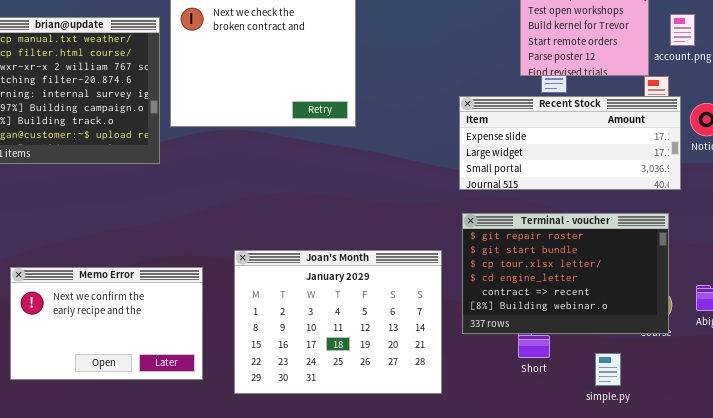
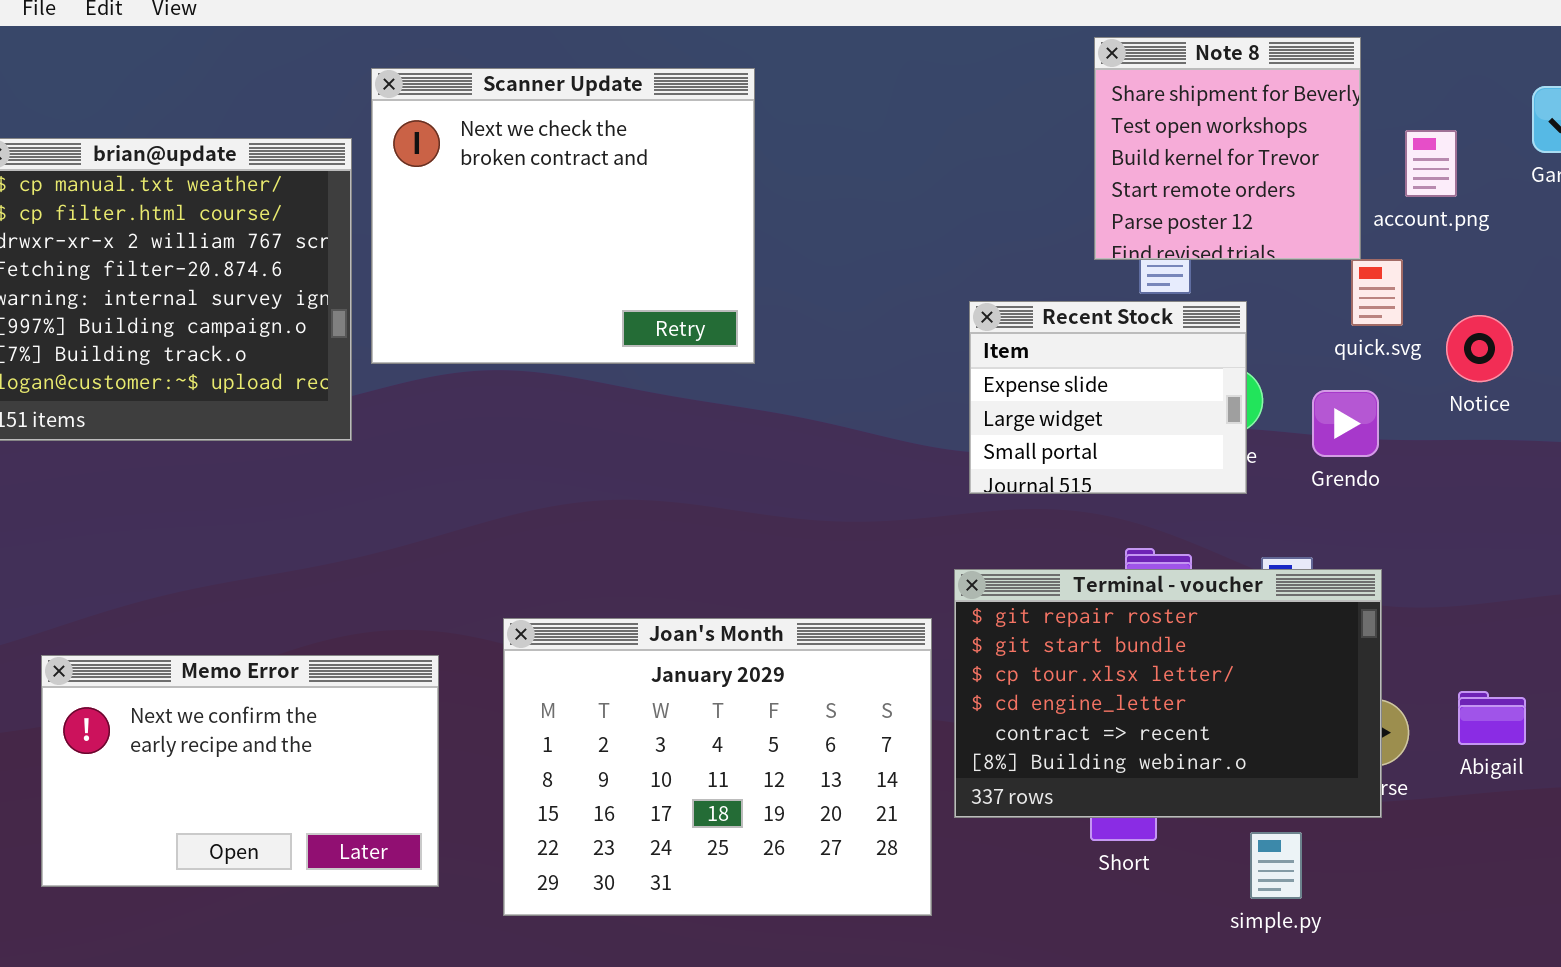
Recent Stock: [459,96,681,190] -> [969,301,1247,494], resized
Terminal - voucher: [462,213,669,334] -> [954,569,1382,818], moved

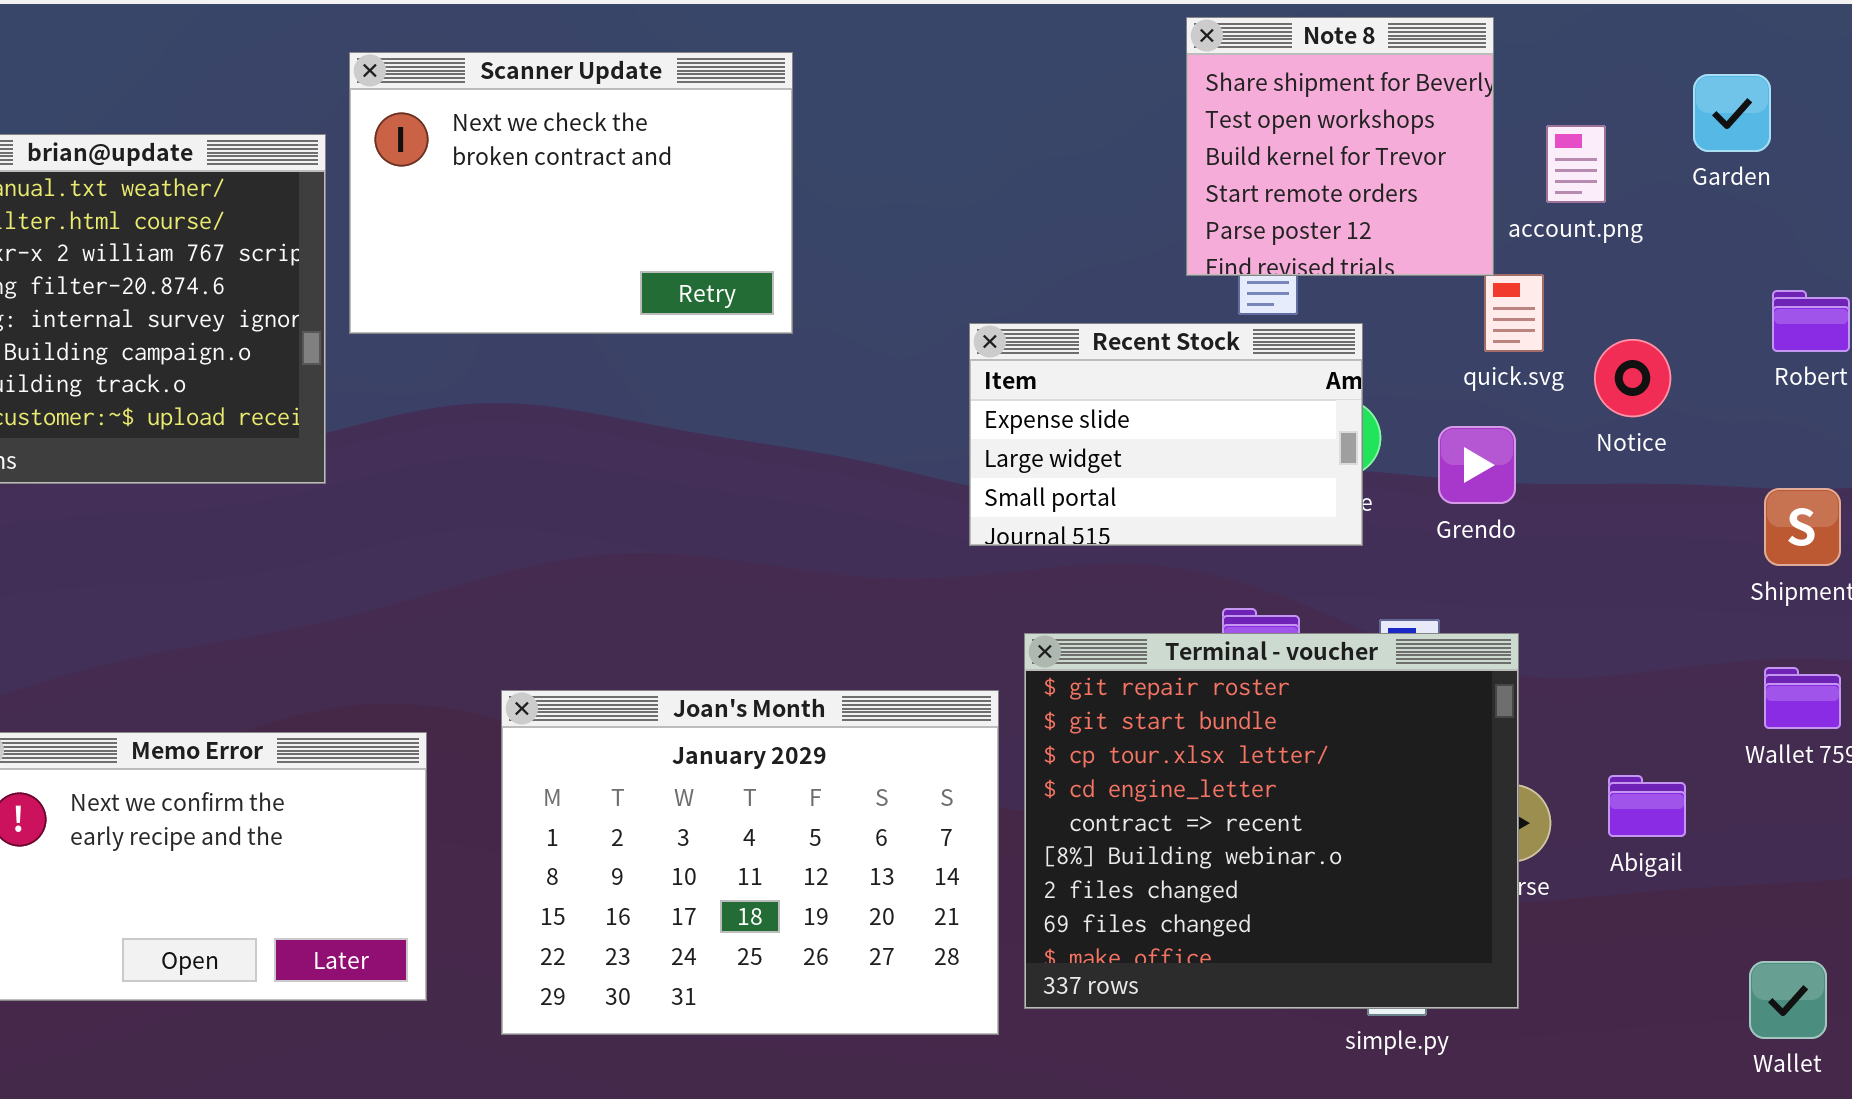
Scanner Update: [371,68,755,364] -> [349,52,793,334], resized
Recent Stock: [969,301,1247,494] -> [969,323,1363,546], resized
Terminal - voucher: [954,569,1382,818] -> [1024,633,1519,1009], resized

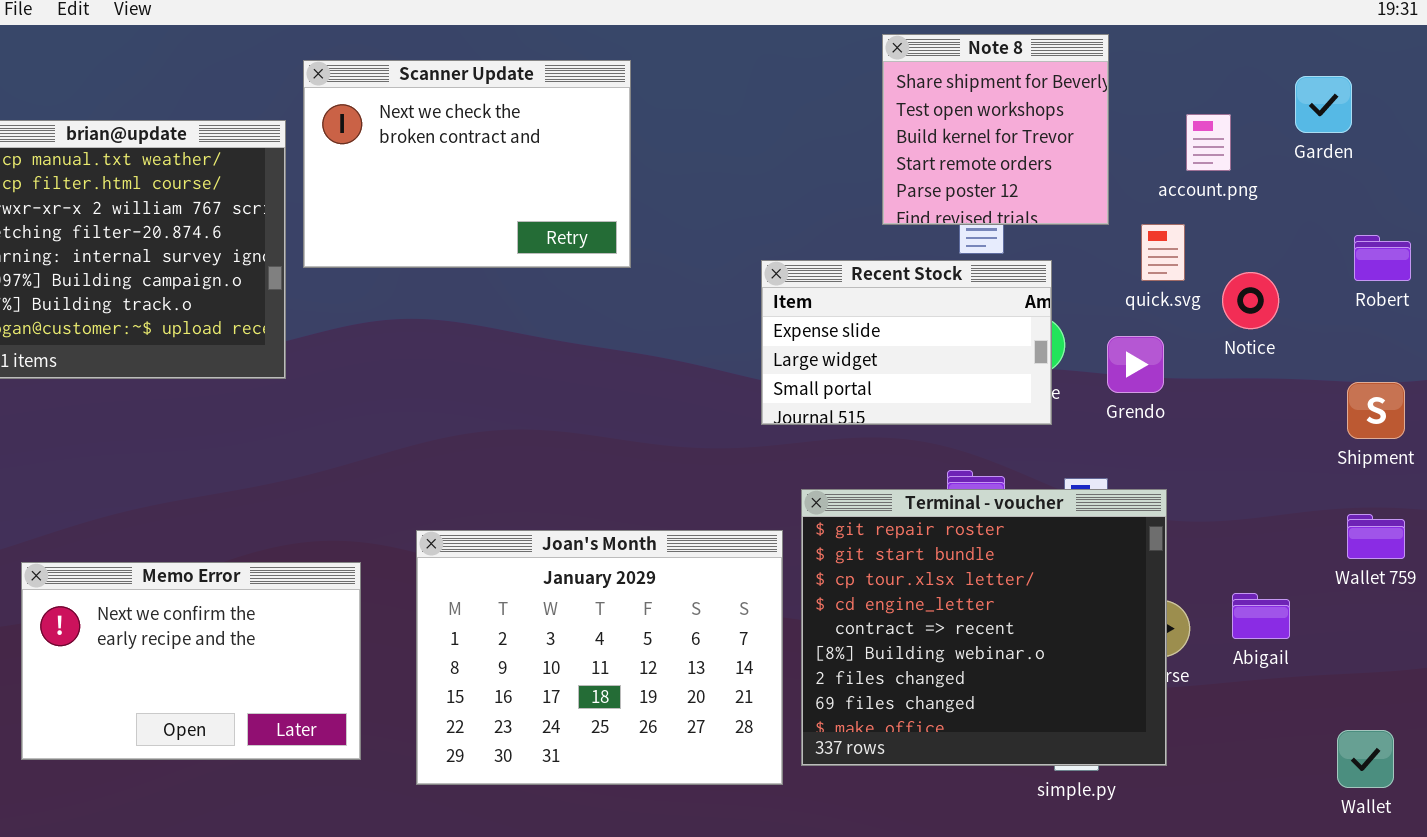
Note 8: [1186,17,1494,276] -> [882,34,1109,225], moved

